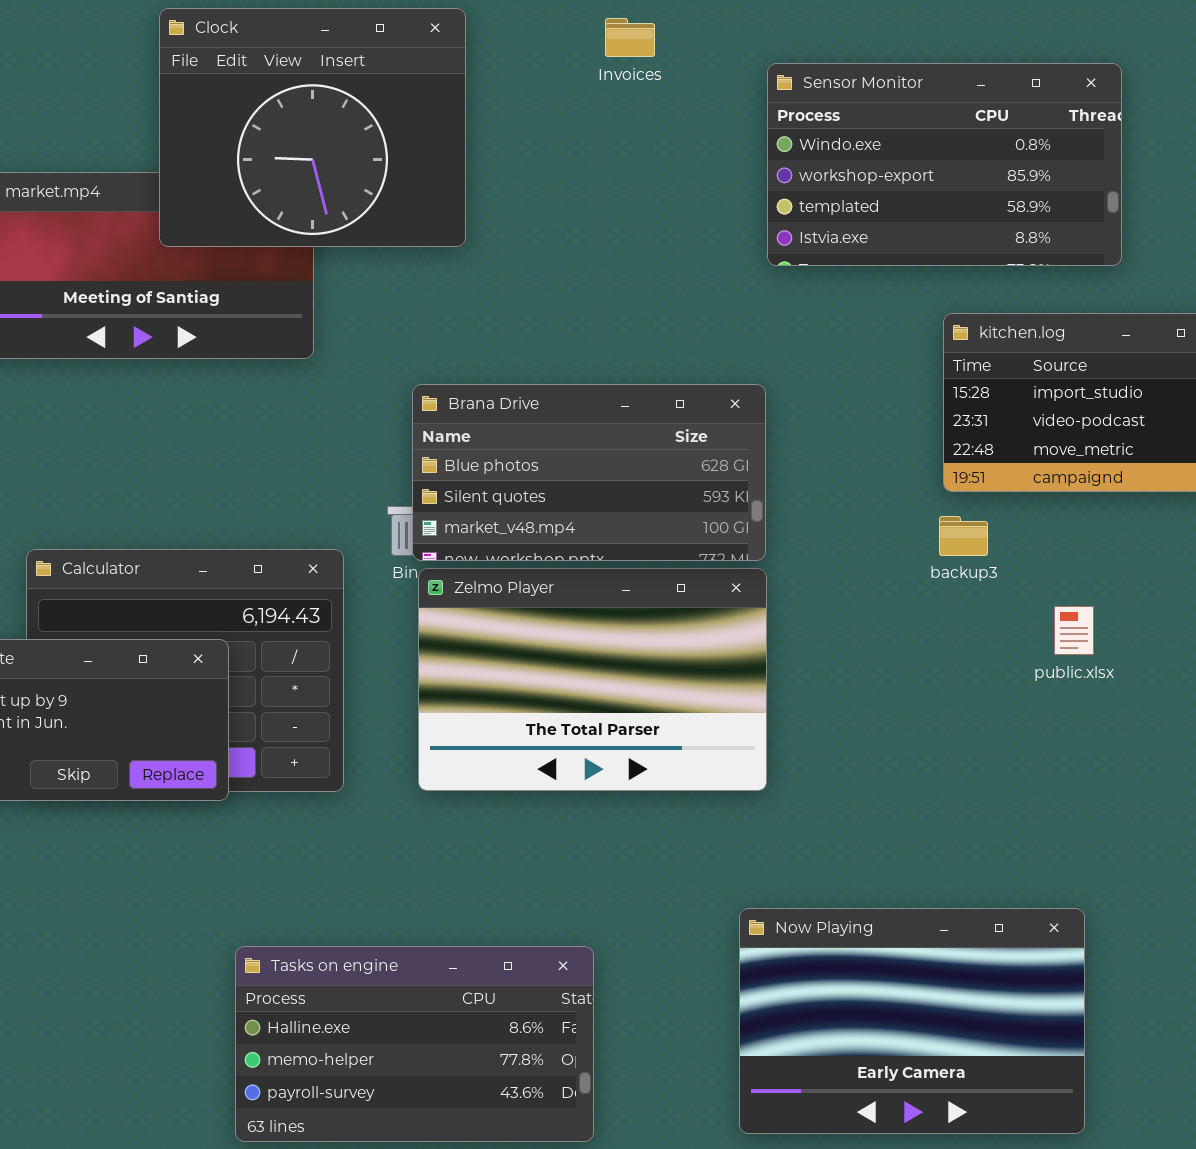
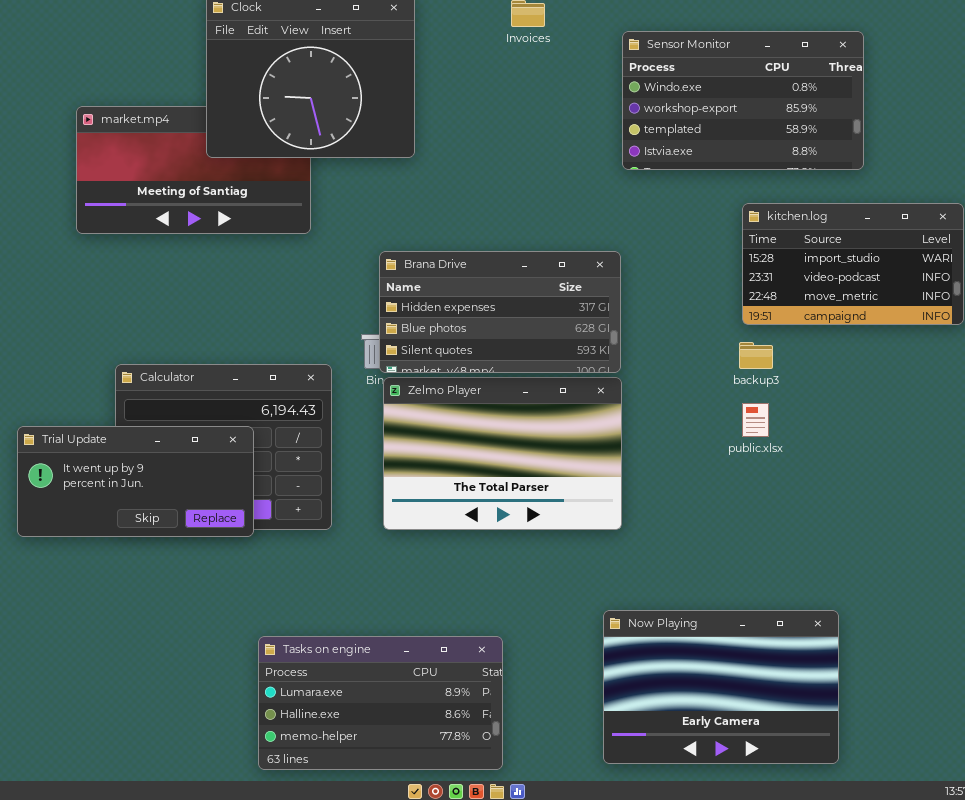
Brana Drive: [412,384,766,561] -> [379,251,621,373], scrolled up 1 row
public.xlsx: [1054,606,1094,655] -> [742,403,769,437], moved
Tasks on engine: [235,946,594,1142] -> [258,636,503,770], scrolled up 1 row

